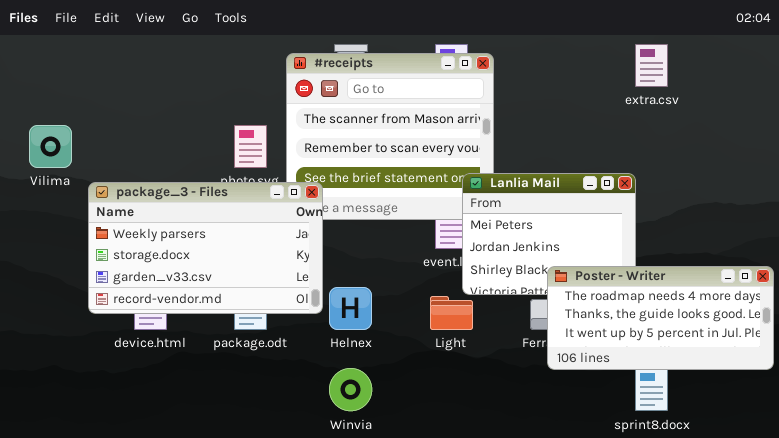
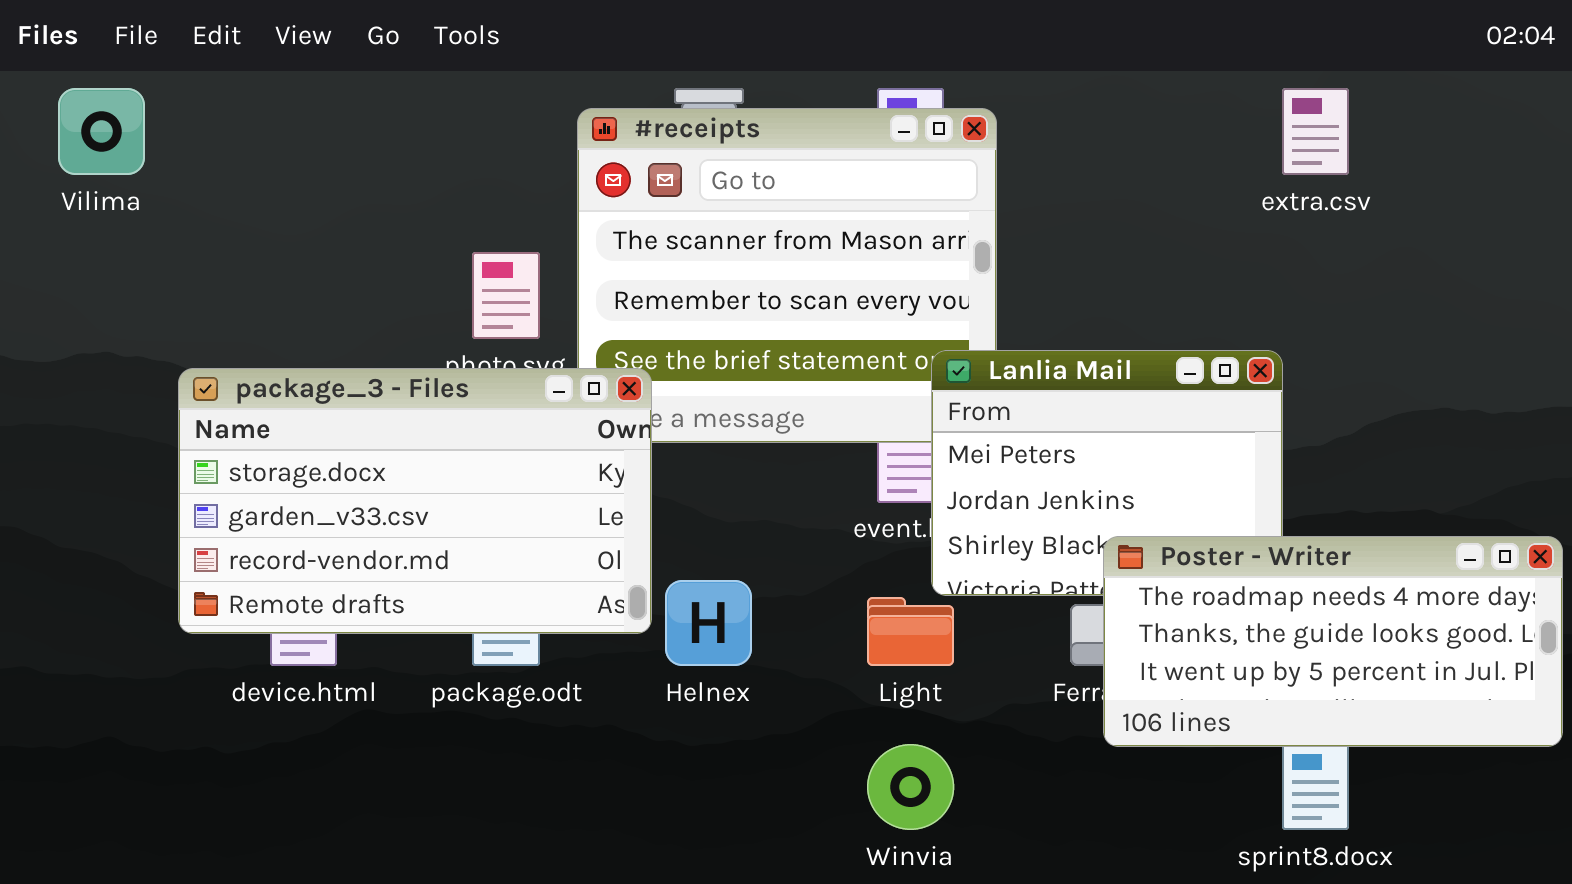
Vilima: [29,125,72,168] -> [58,88,145,175], moved
package_3 - Files: [88,182,323,314] -> [178,368,652,634], scrolled down 1 row
Winvia: [329,368,372,411] -> [867,744,954,830], moved

